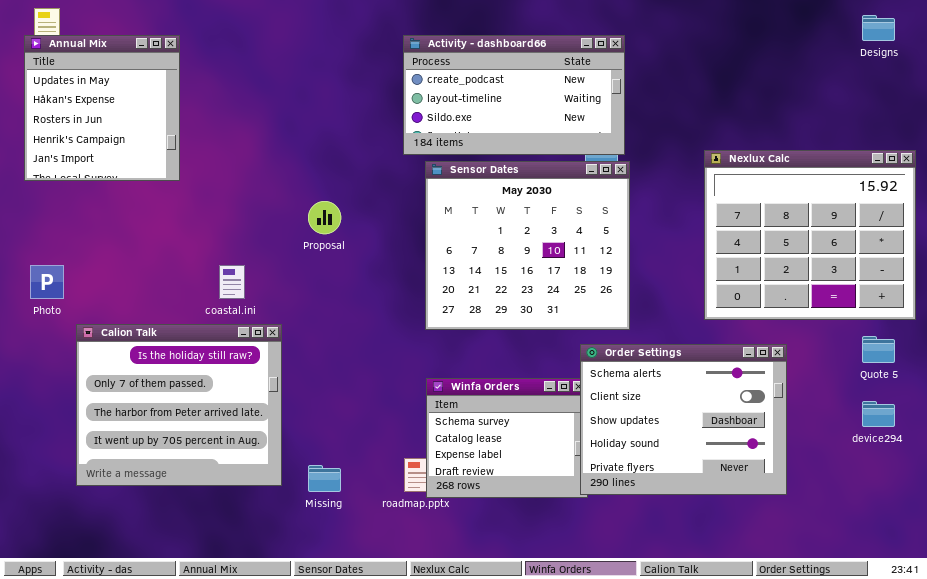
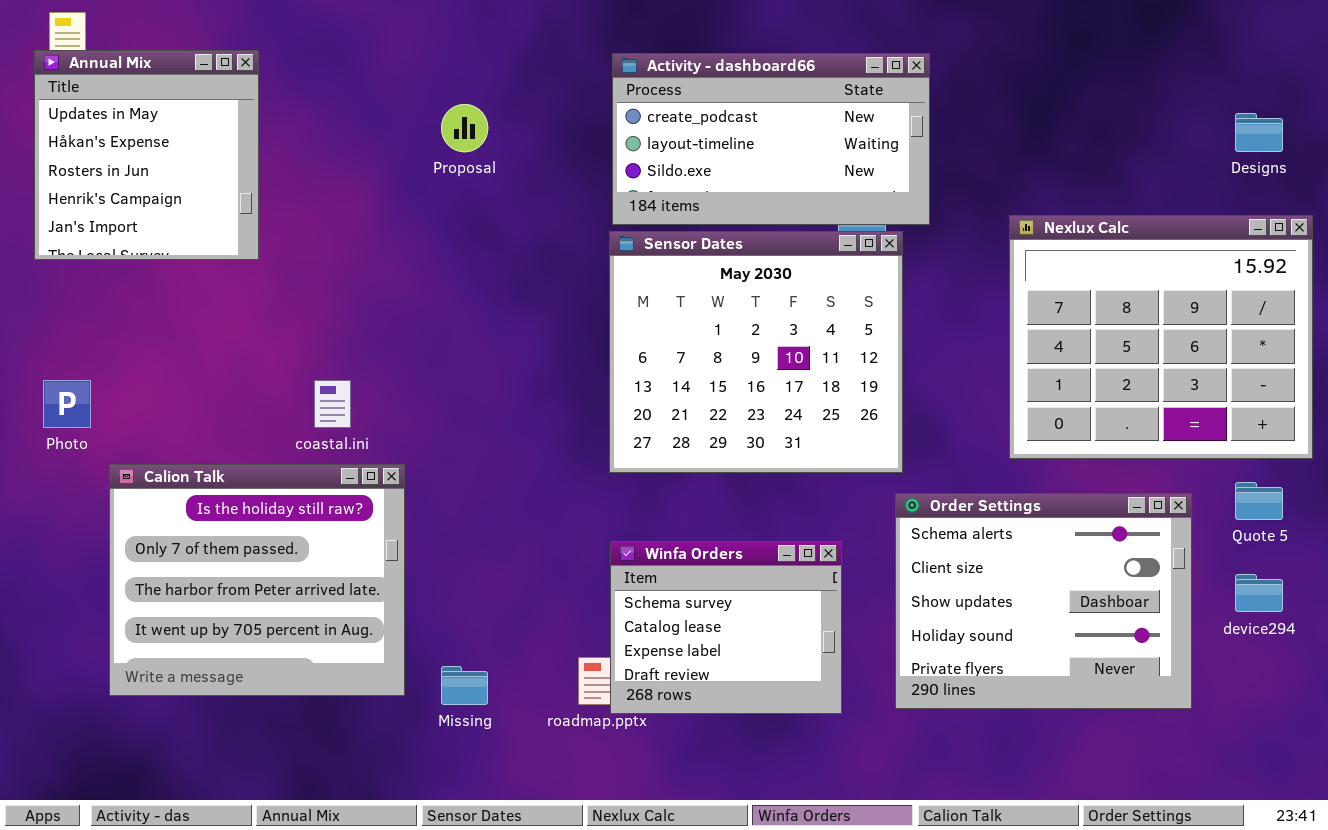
Designs: [862,15,895,41] -> [1235,113,1283,152], moved
Activity - dashboard66: [403,35,625,155] -> [612,53,930,225], moved
Proposal: [308,201,341,234] -> [441,104,488,152], moved
Order Settings: [580,344,787,495] -> [895,493,1192,709], moved

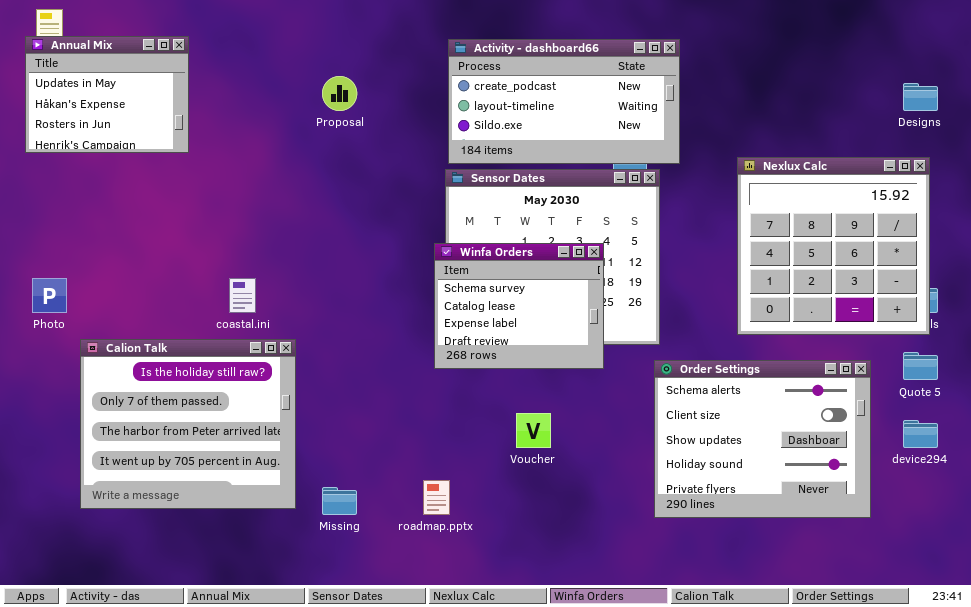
Annual Mix: [34,50,259,260] -> [25,36,189,153], resized
Nexlux Calc: [1009,215,1313,459] -> [737,157,930,335], resized
Winfa Orders: [610,541,842,714] -> [434,243,604,369], moved

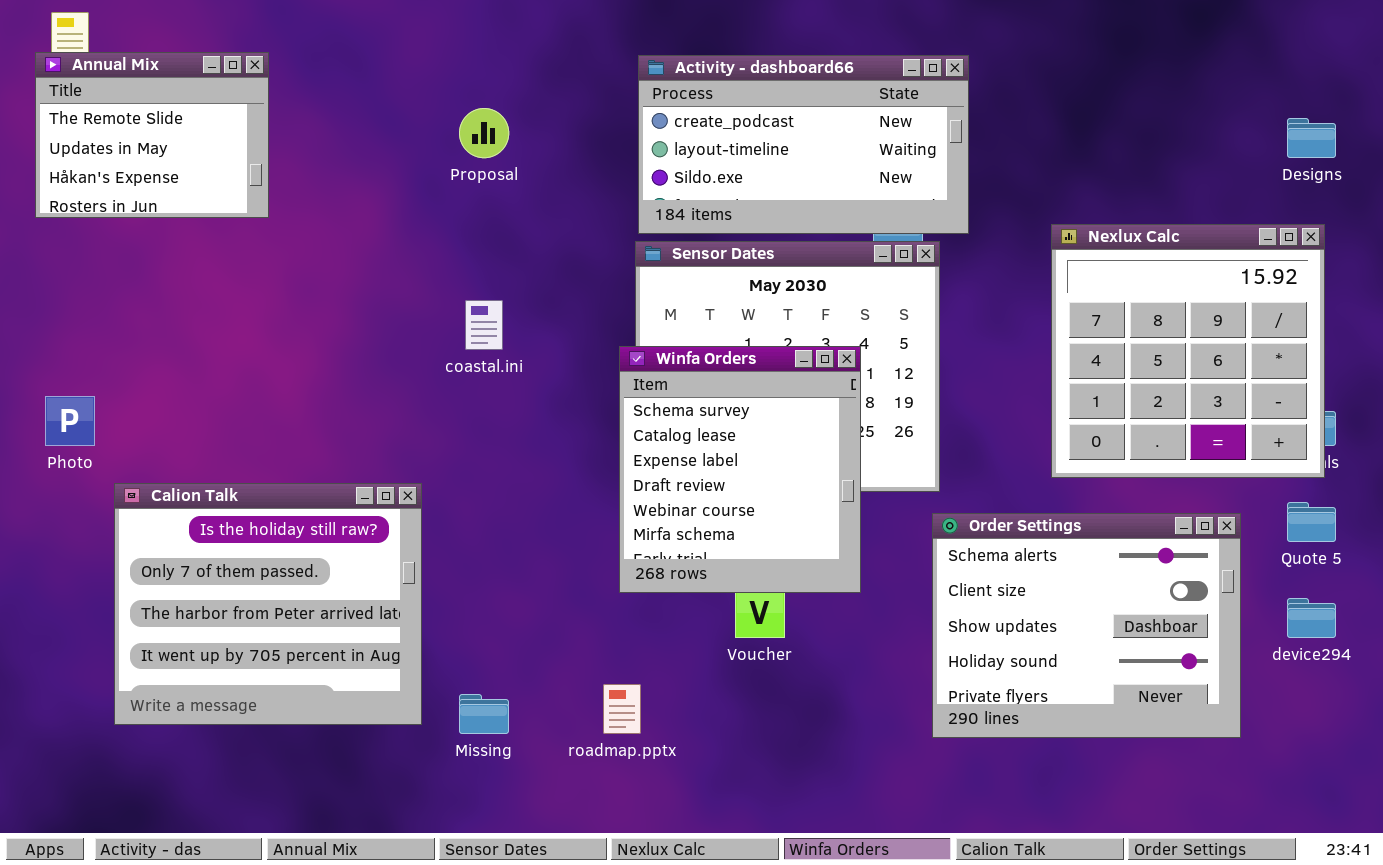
Annual Mix: [25,36,189,153] -> [35,52,269,218], scrolled up 1 row
Winfa Orders: [434,243,604,369] -> [619,346,861,593], resized
coastal.ini: [229,278,256,313] -> [465,300,503,350], moved

